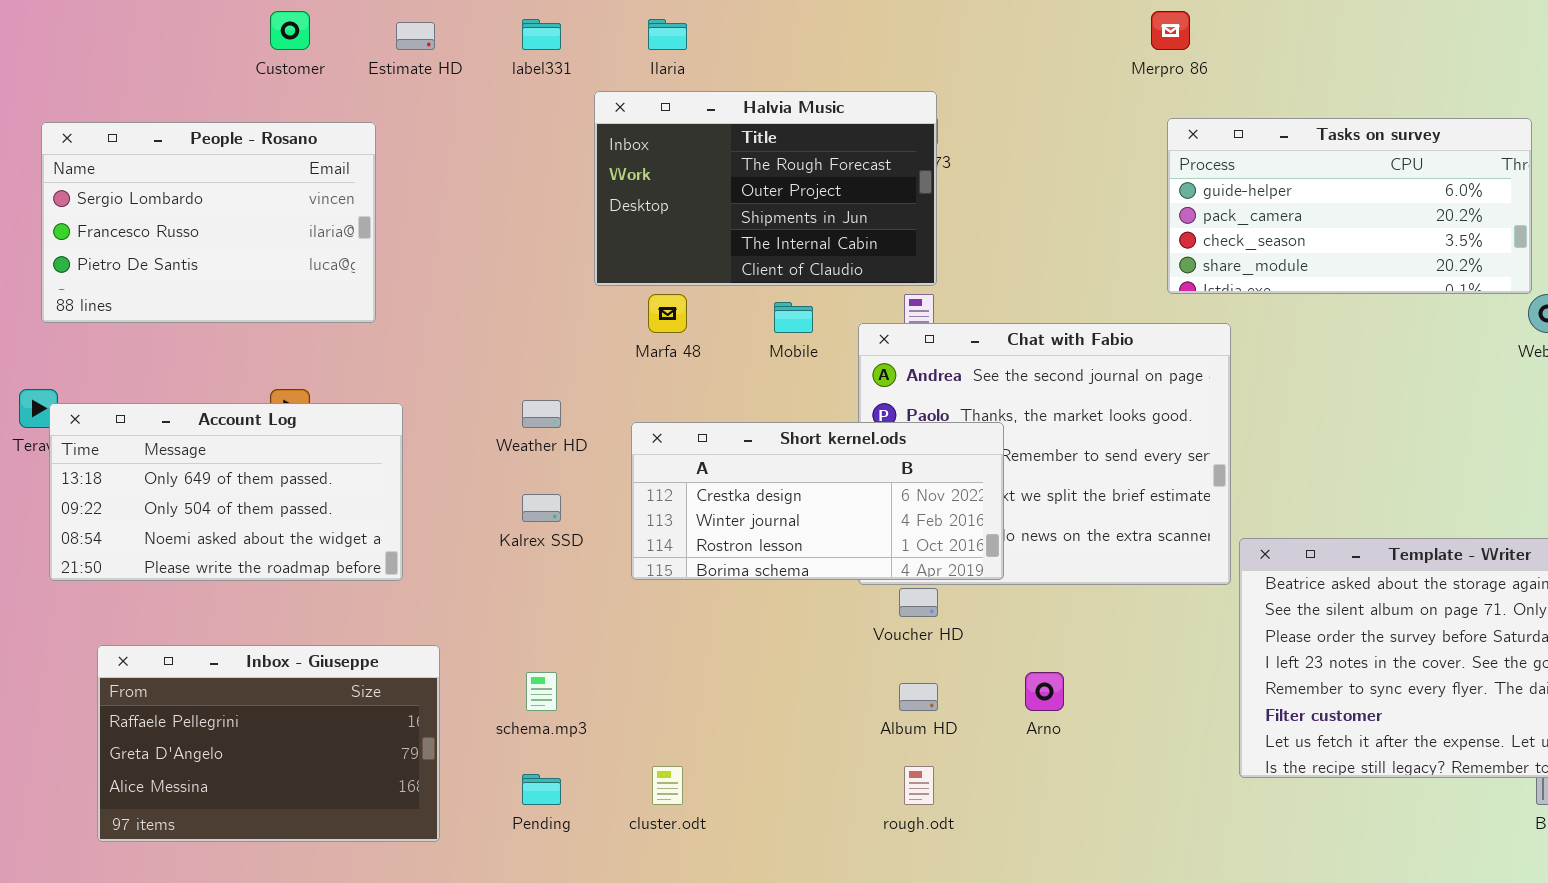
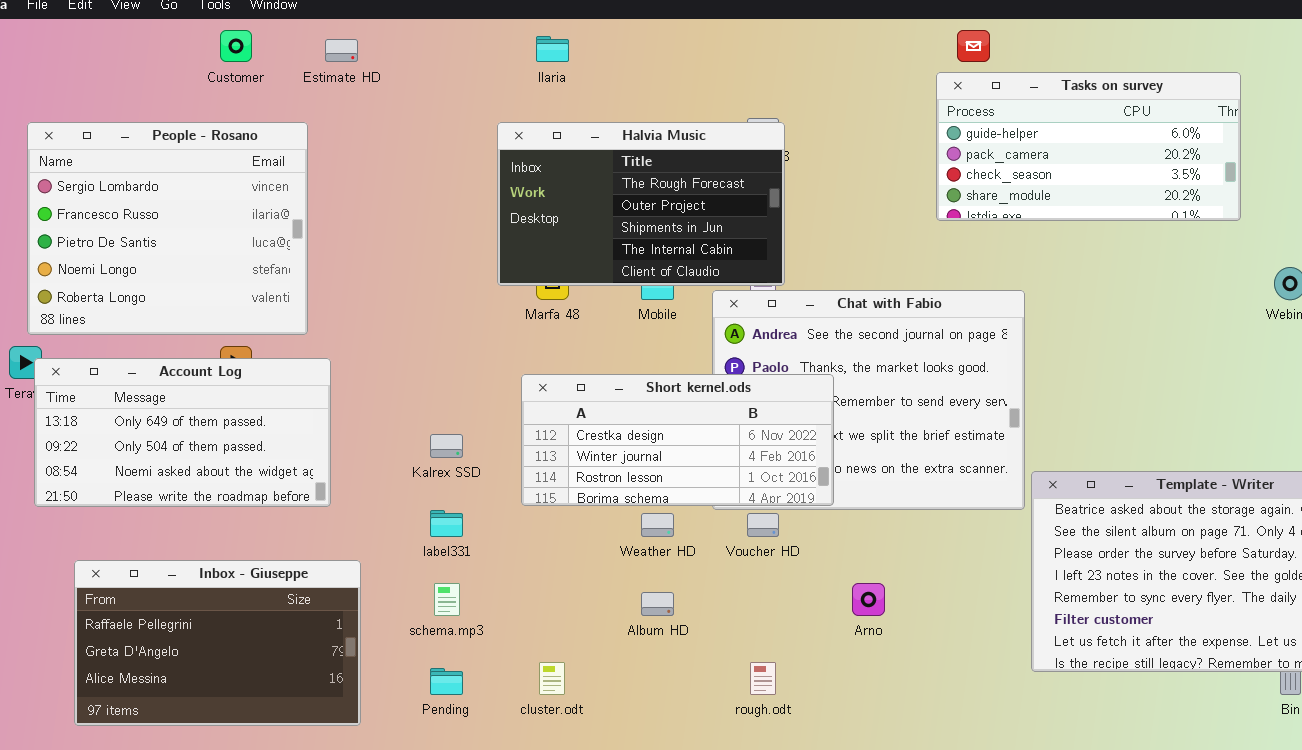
label331: [522,19,561,50] -> [430,510,463,537], moved
Halvia Music: [594,91,937,286] -> [497,122,785,286], moved
Tasks on survey: [1167,118,1532,294] -> [936,72,1241,221], moved
People - Rosano: [41,122,376,323] -> [27,122,308,335], resized
Weather HD: [522,400,561,428] -> [641,513,674,537], moved
Album HD: [899,683,938,711] -> [641,592,674,616], moved

